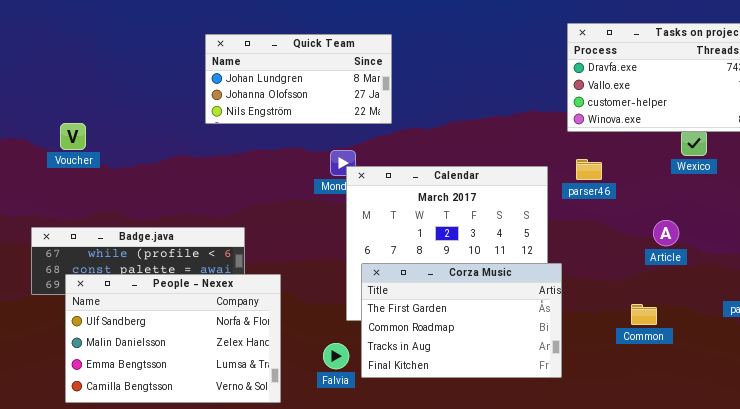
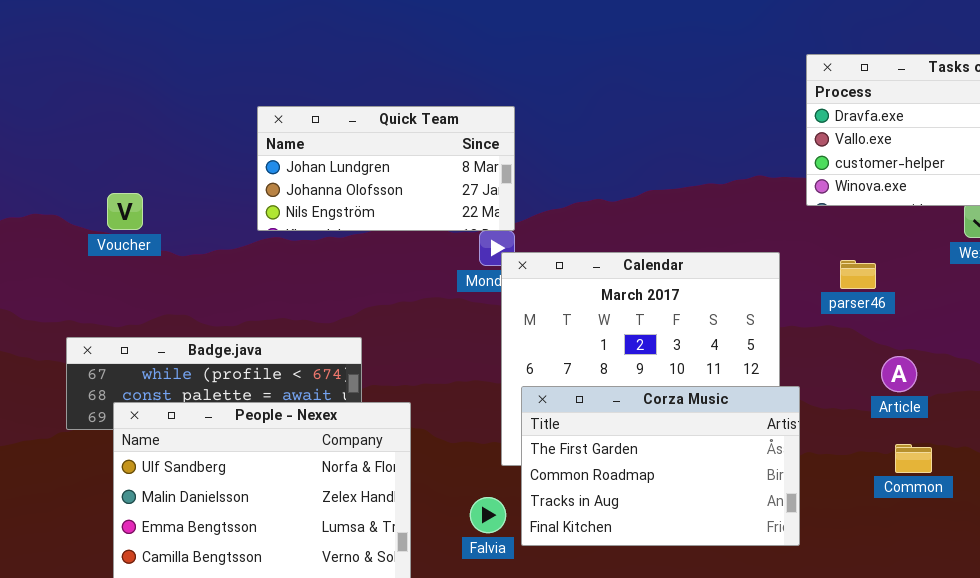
Quick Team: [205,34,392,124] -> [257,106,515,231], moved
parser46: [576,159,602,180] -> [840,260,876,289], moved
Article: [653,220,679,246] -> [881,356,917,392], moved

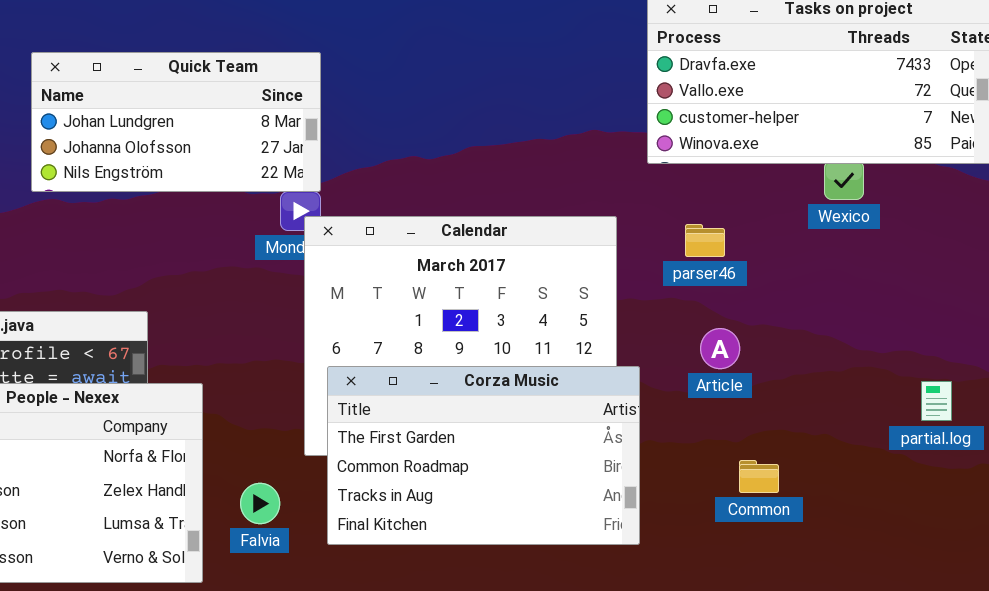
Article: [881,356,917,392] -> [700,328,740,369], moved
Common: [895,444,932,473] -> [739,460,779,493], moved
Falvia: [470,497,506,533] -> [240,483,280,524], moved

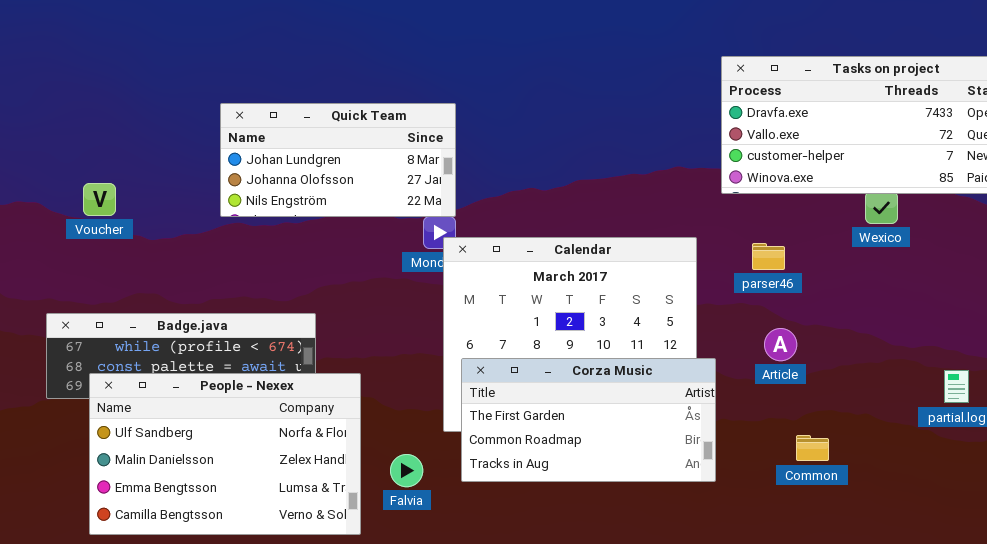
Corza Music: [327,366,640,545] -> [461,358,716,482], resized

